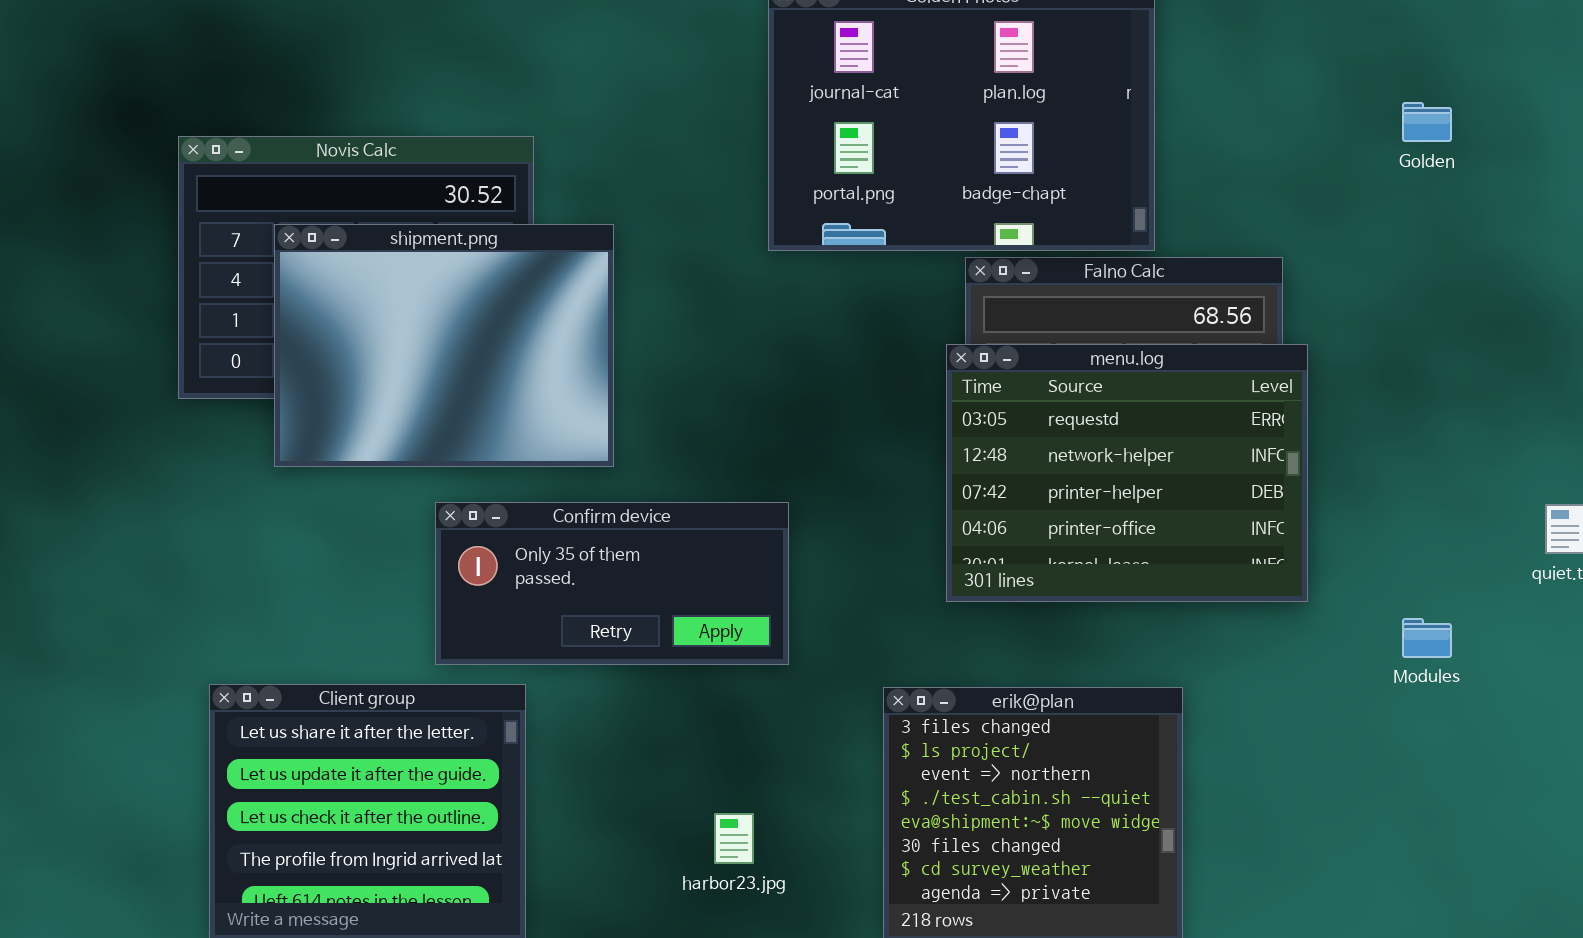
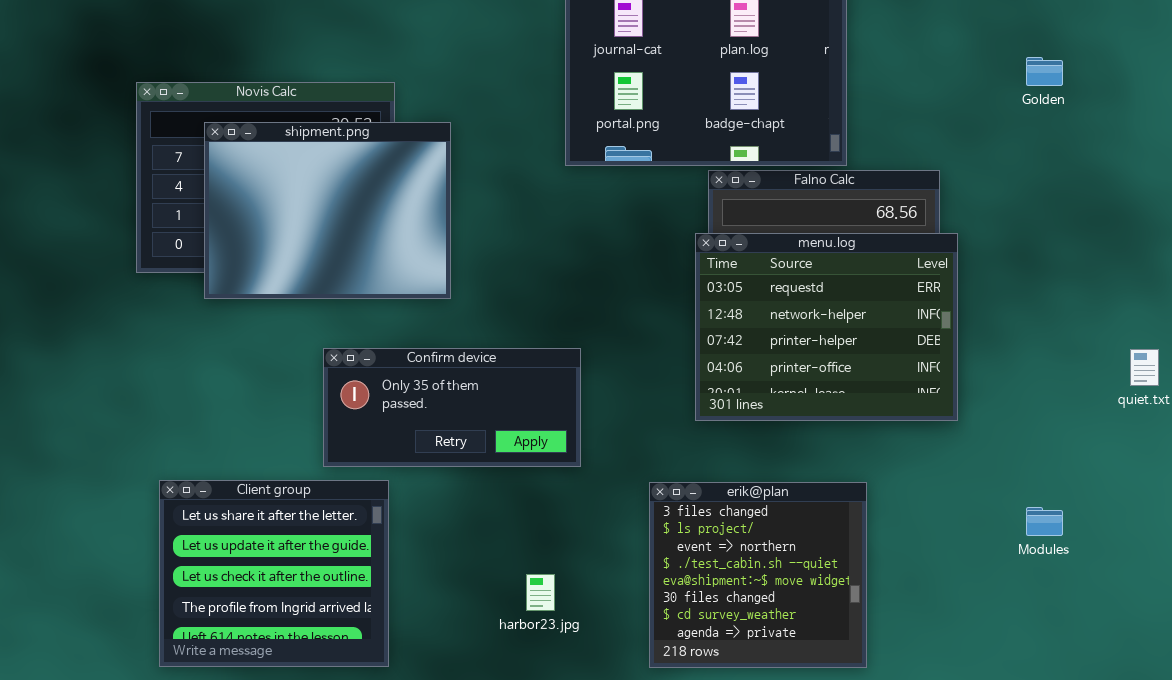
shipment.png: [274,224,614,467] -> [204,122,451,299], moved
Modules: [1402,618,1452,658] -> [1026,507,1063,536], moved

